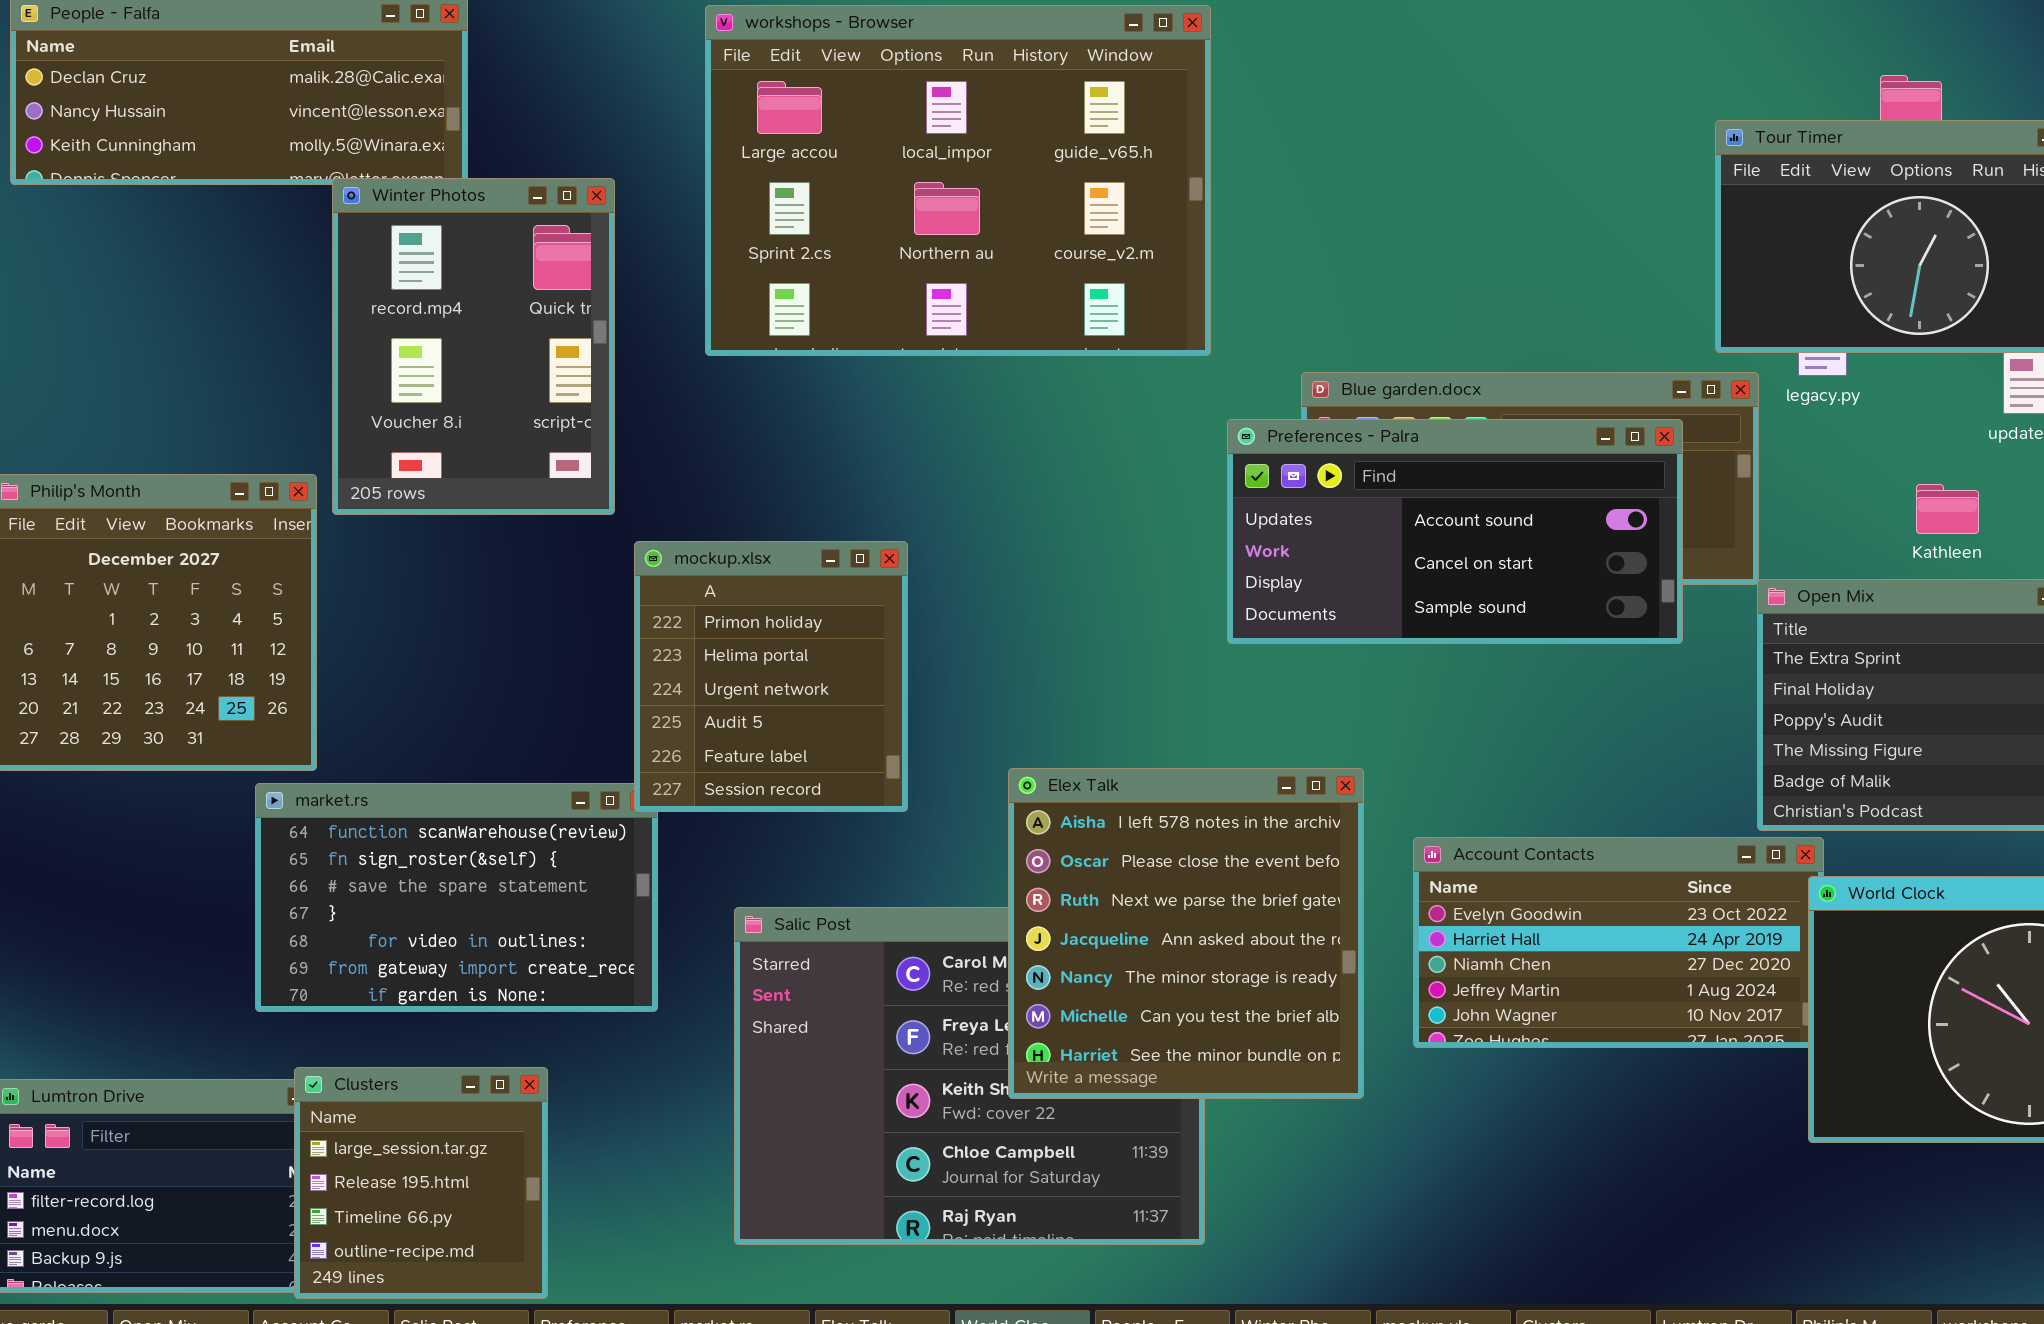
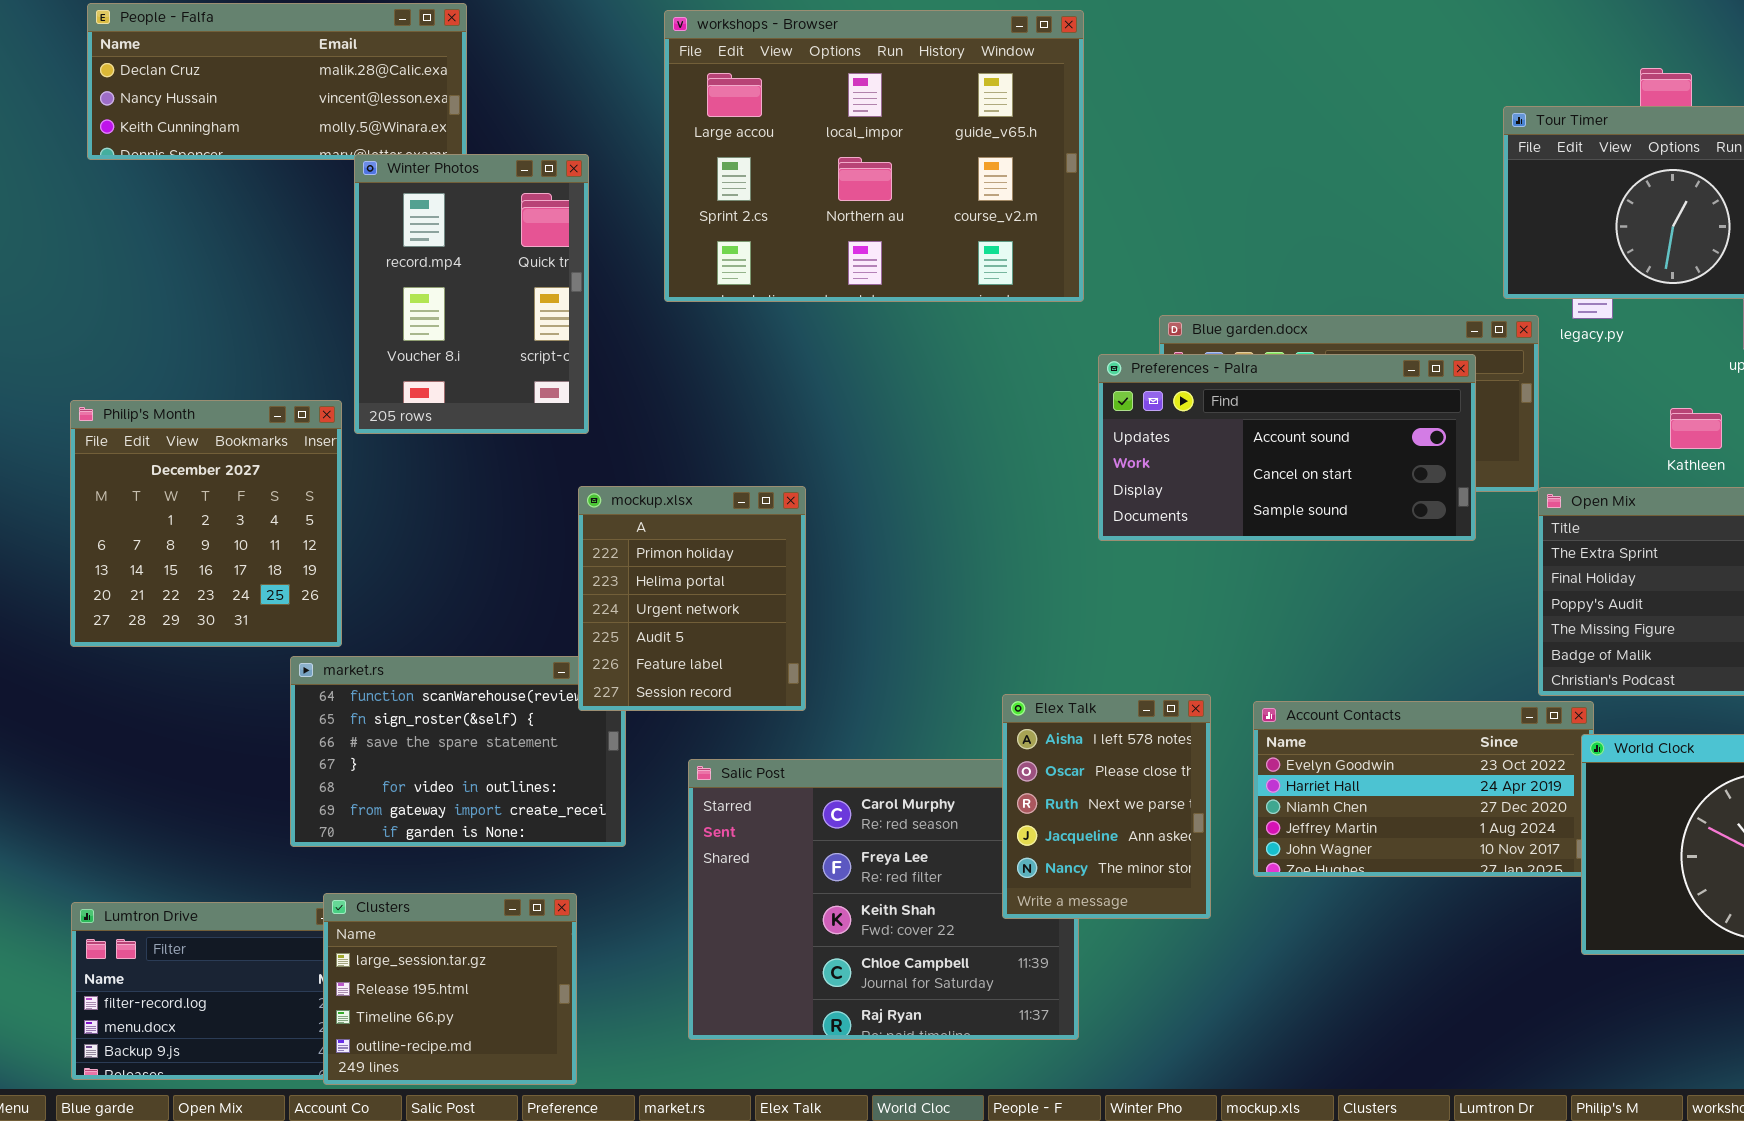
mockup.xlsx: [634,541,908,812] -> [578,486,806,711], moved
Elex Talk: [1008,768,1364,1099] -> [1002,694,1211,919], resized
Clusters: [294,1067,548,1299] -> [323,893,577,1085], resized

